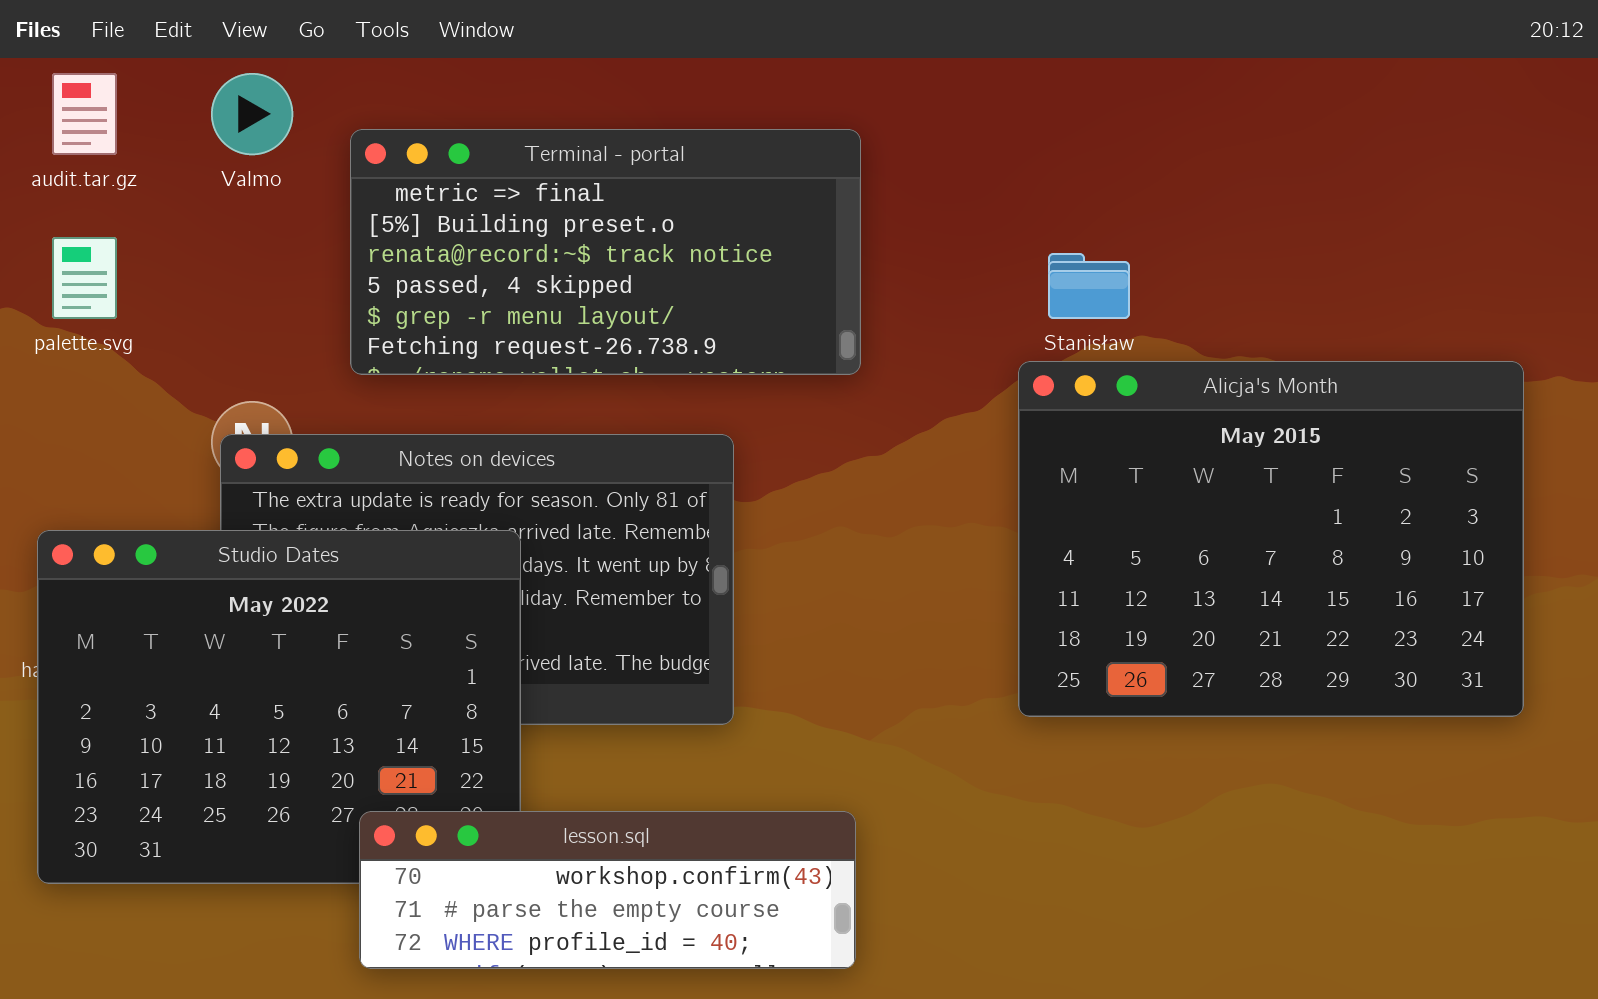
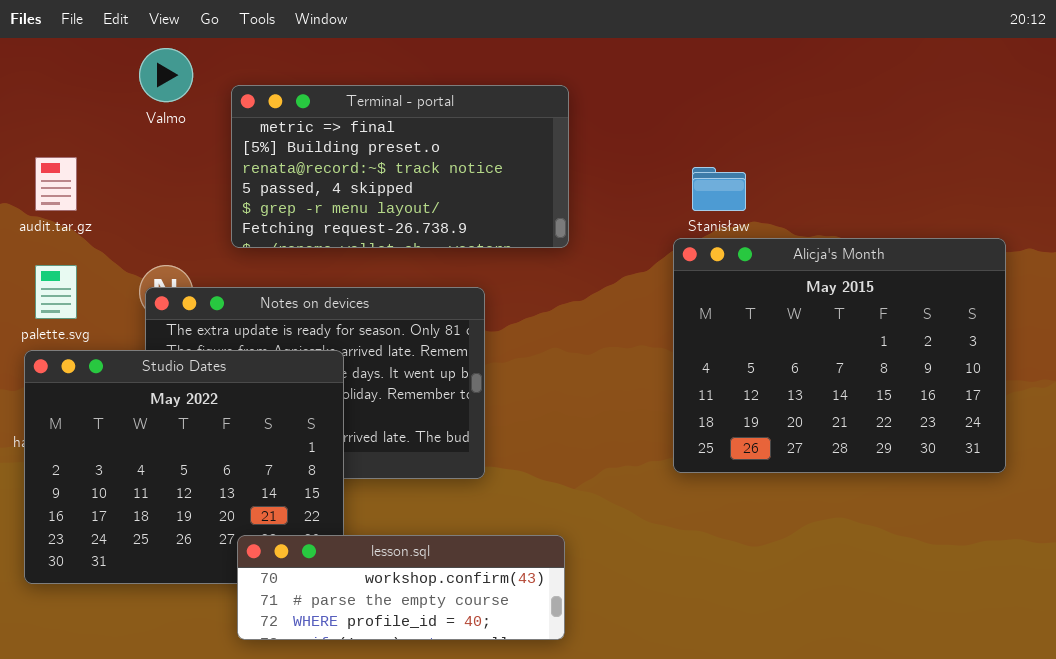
audit.tar.gz: [52,73,117,155] -> [35,157,77,211], moved
palette.svg: [52,237,117,319] -> [35,265,77,319], moved

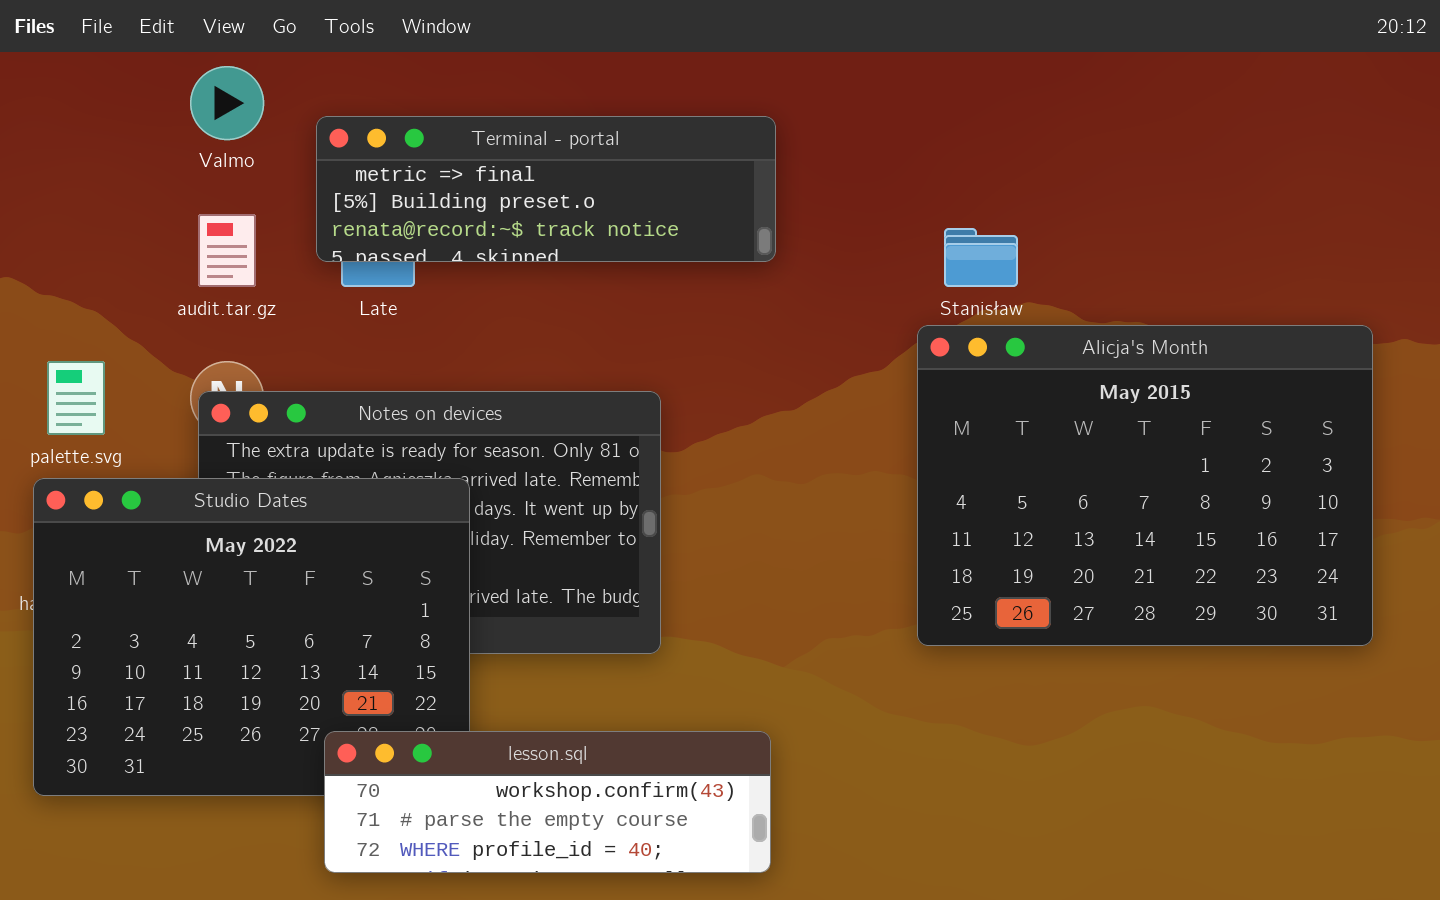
Terminal - portal: [231,85,569,248] -> [316,116,776,262], resized
audit.tar.gz: [35,157,77,211] -> [198,214,256,287], moved

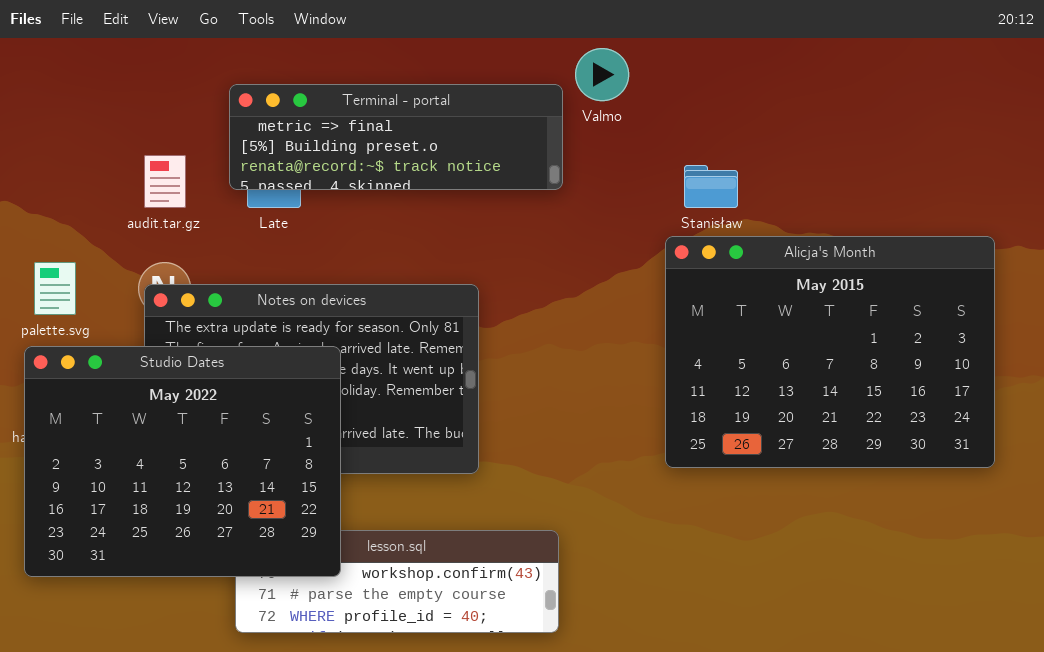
Valmo: [190,66,264,140] -> [575,48,629,101], moved
Studio Dates: [33,478,470,796] -> [24,346,341,577], raised

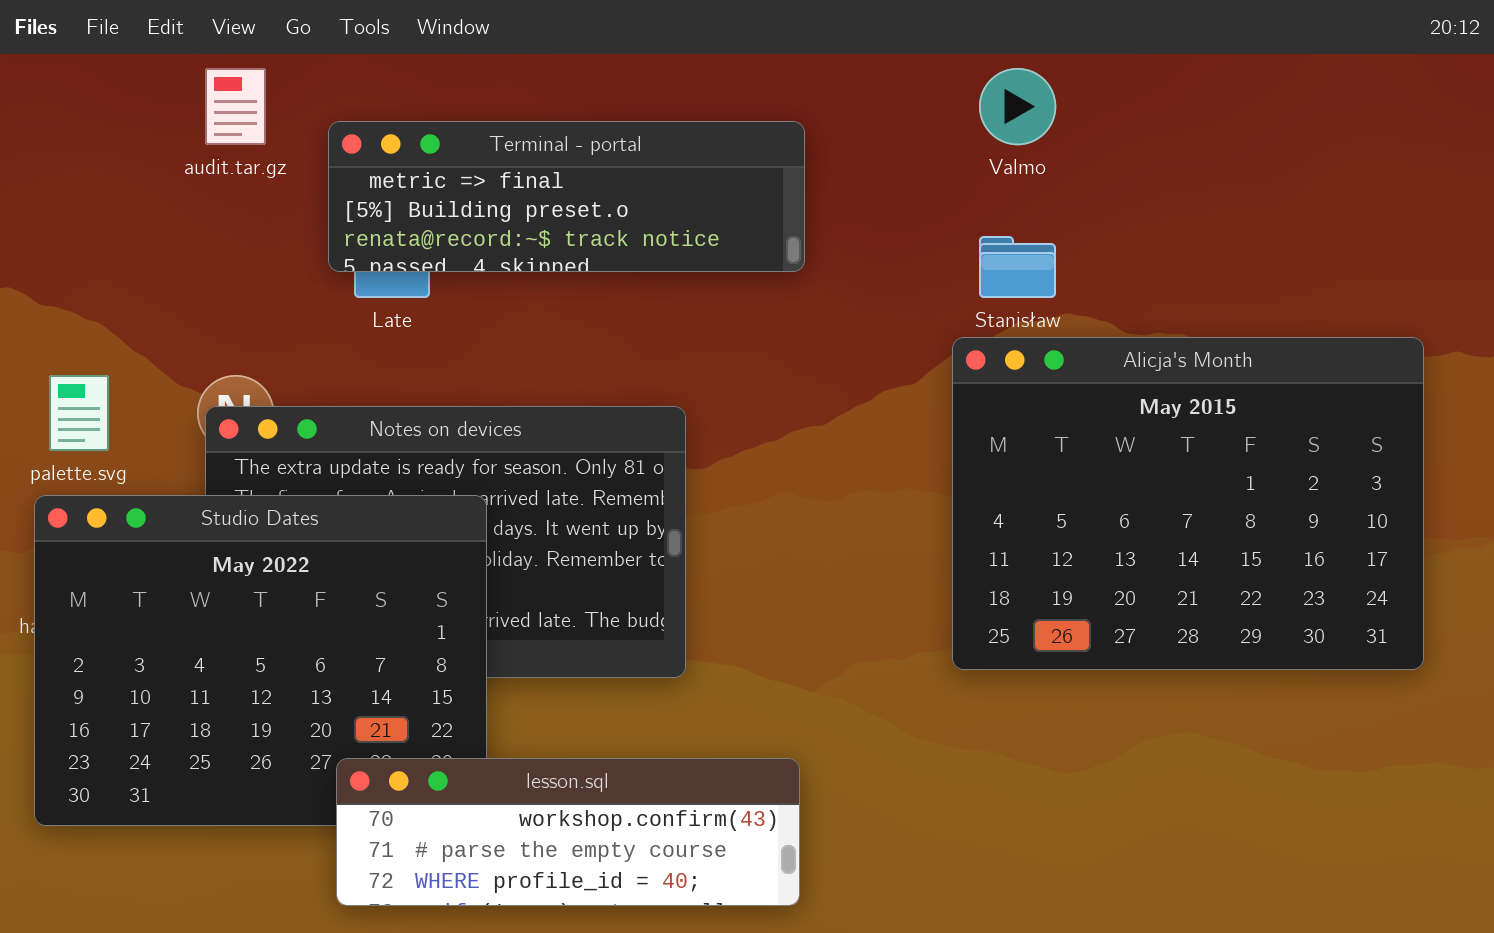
Valmo: [575,48,629,101] -> [979,68,1056,145], moved
audit.tar.gz: [144,155,186,208] -> [205,68,266,145], moved
lesson.sql: [235,530,559,633] -> [336,758,800,906], raised

